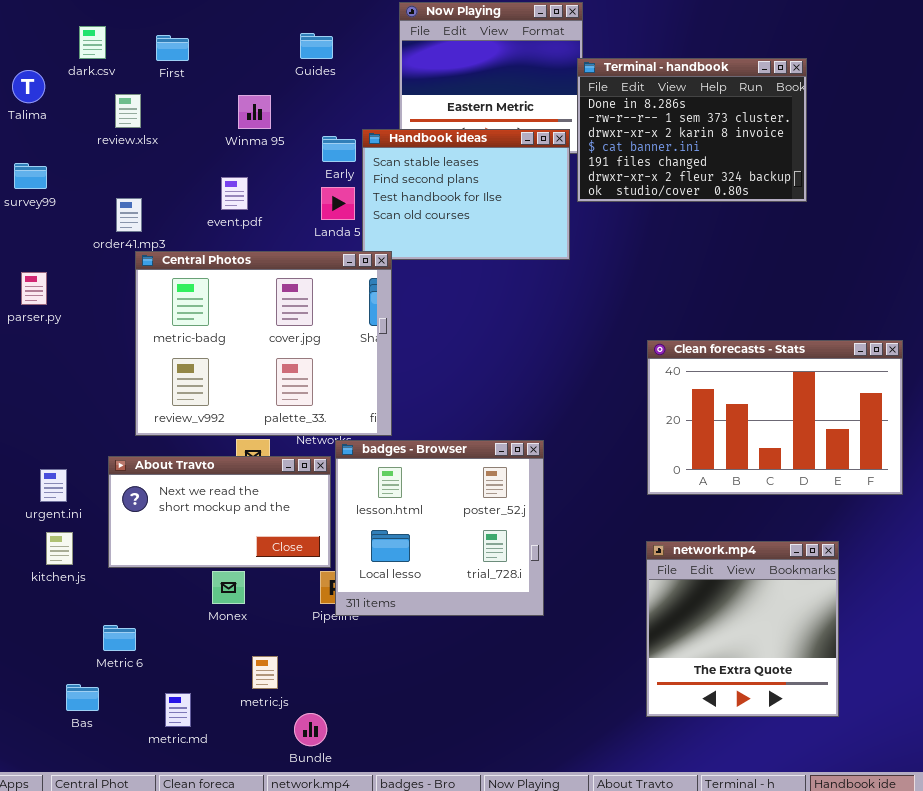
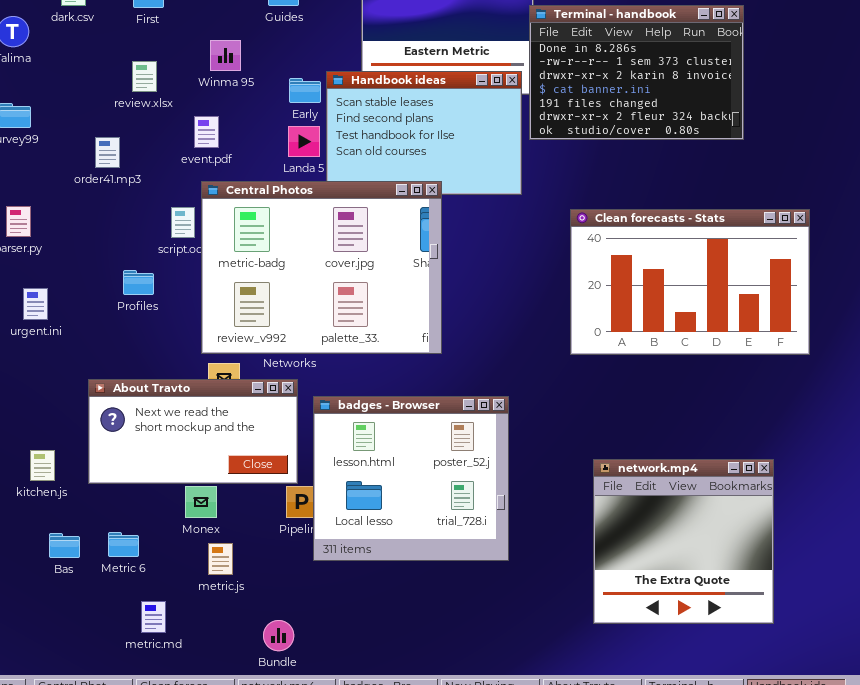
review.xlsx: [115,94,141,128] -> [132,61,157,92], moved
Central Photos: [135,251,392,436] -> [201,181,442,354], moved
Clean forecasts - Stats: [647,340,903,495] -> [570,209,810,355], moved
badges - Browser: [335,440,544,616] -> [313,396,509,561], moved
urgent.ini: [40,469,67,502] -> [23,288,48,320], moved
Metric 6: [103,625,136,651] -> [108,532,139,557], moved
metric.js: [252,656,278,689] -> [208,543,233,575], moved
Bas: [66,684,99,711] -> [49,533,80,558], moved

